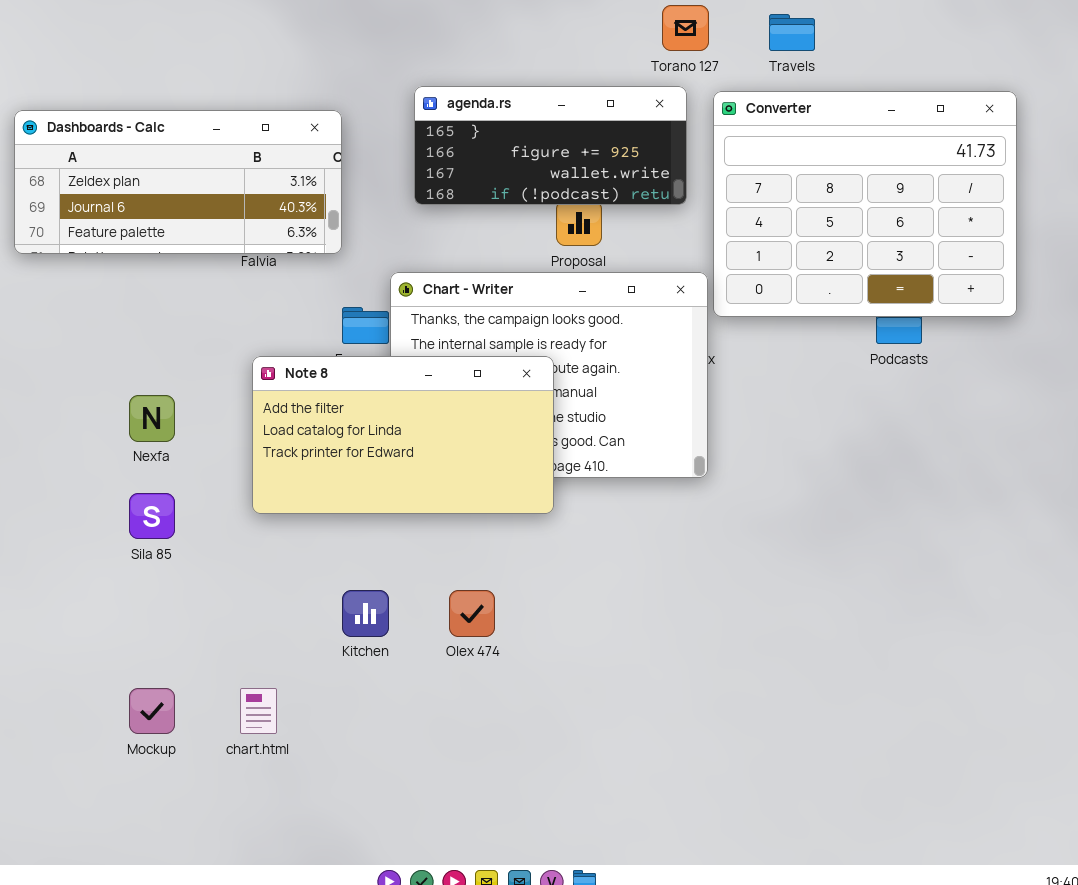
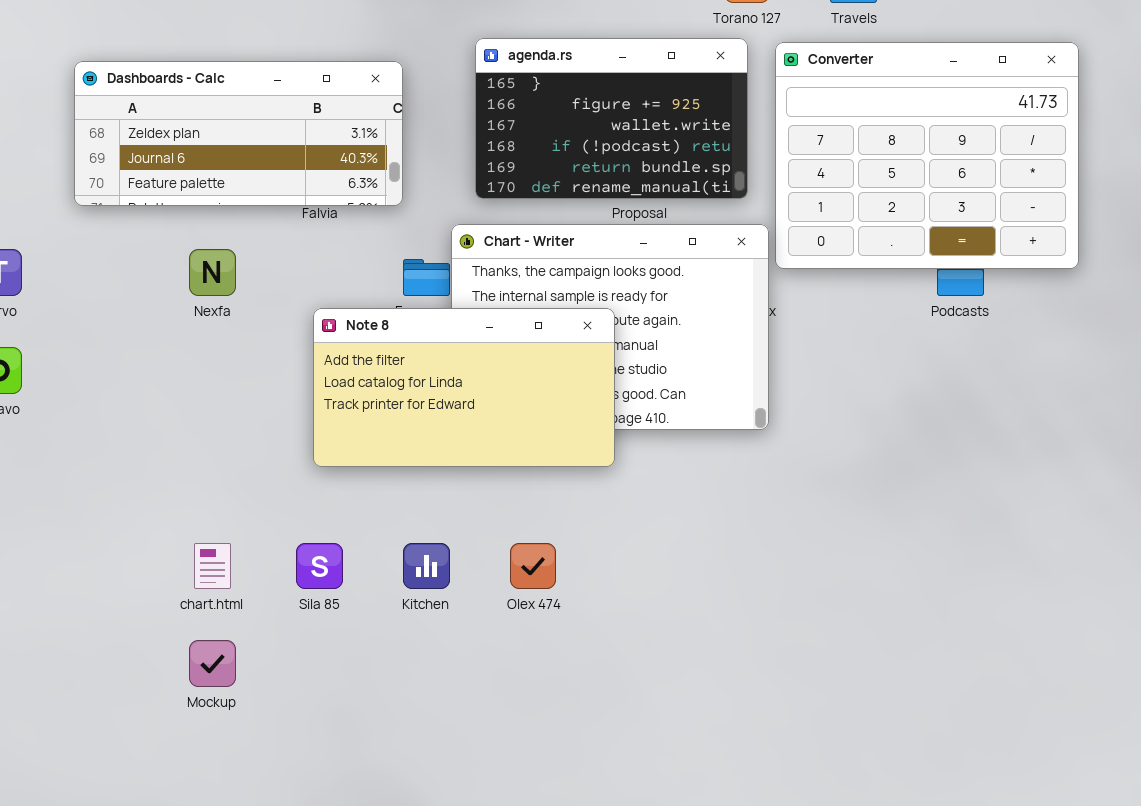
agenda.rs: [414,86,687,205] -> [475,38,748,199], resized
Nexfa: [129,395,175,442] -> [189,249,236,296], moved
Sila 85: [129,493,175,539] -> [296,543,343,589], moved
chart.html: [240,688,277,734] -> [194,543,231,589], moved

